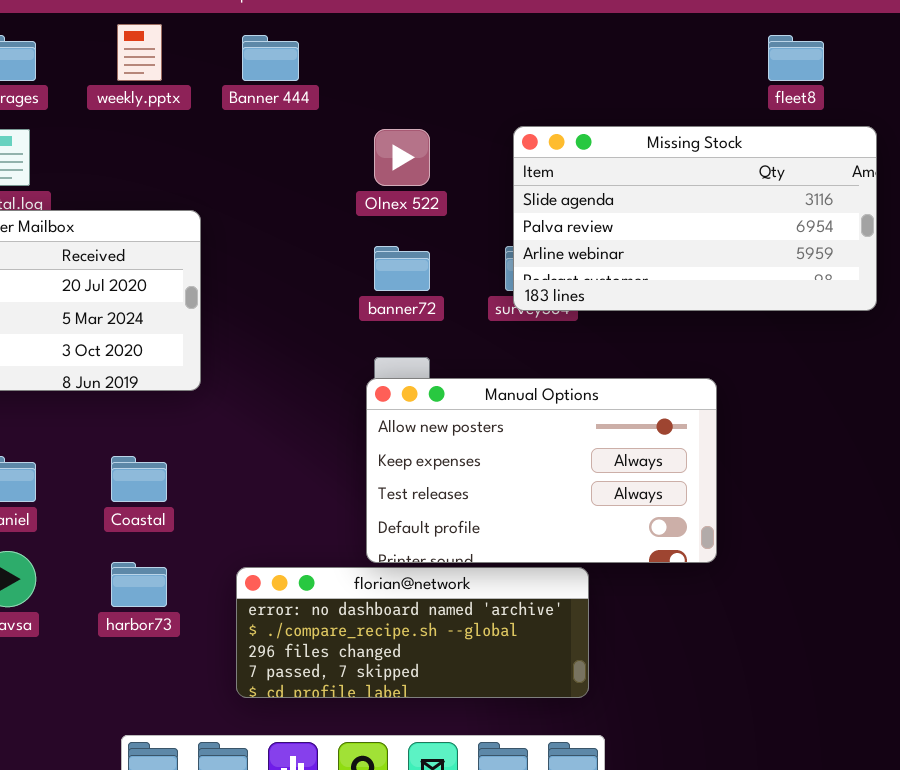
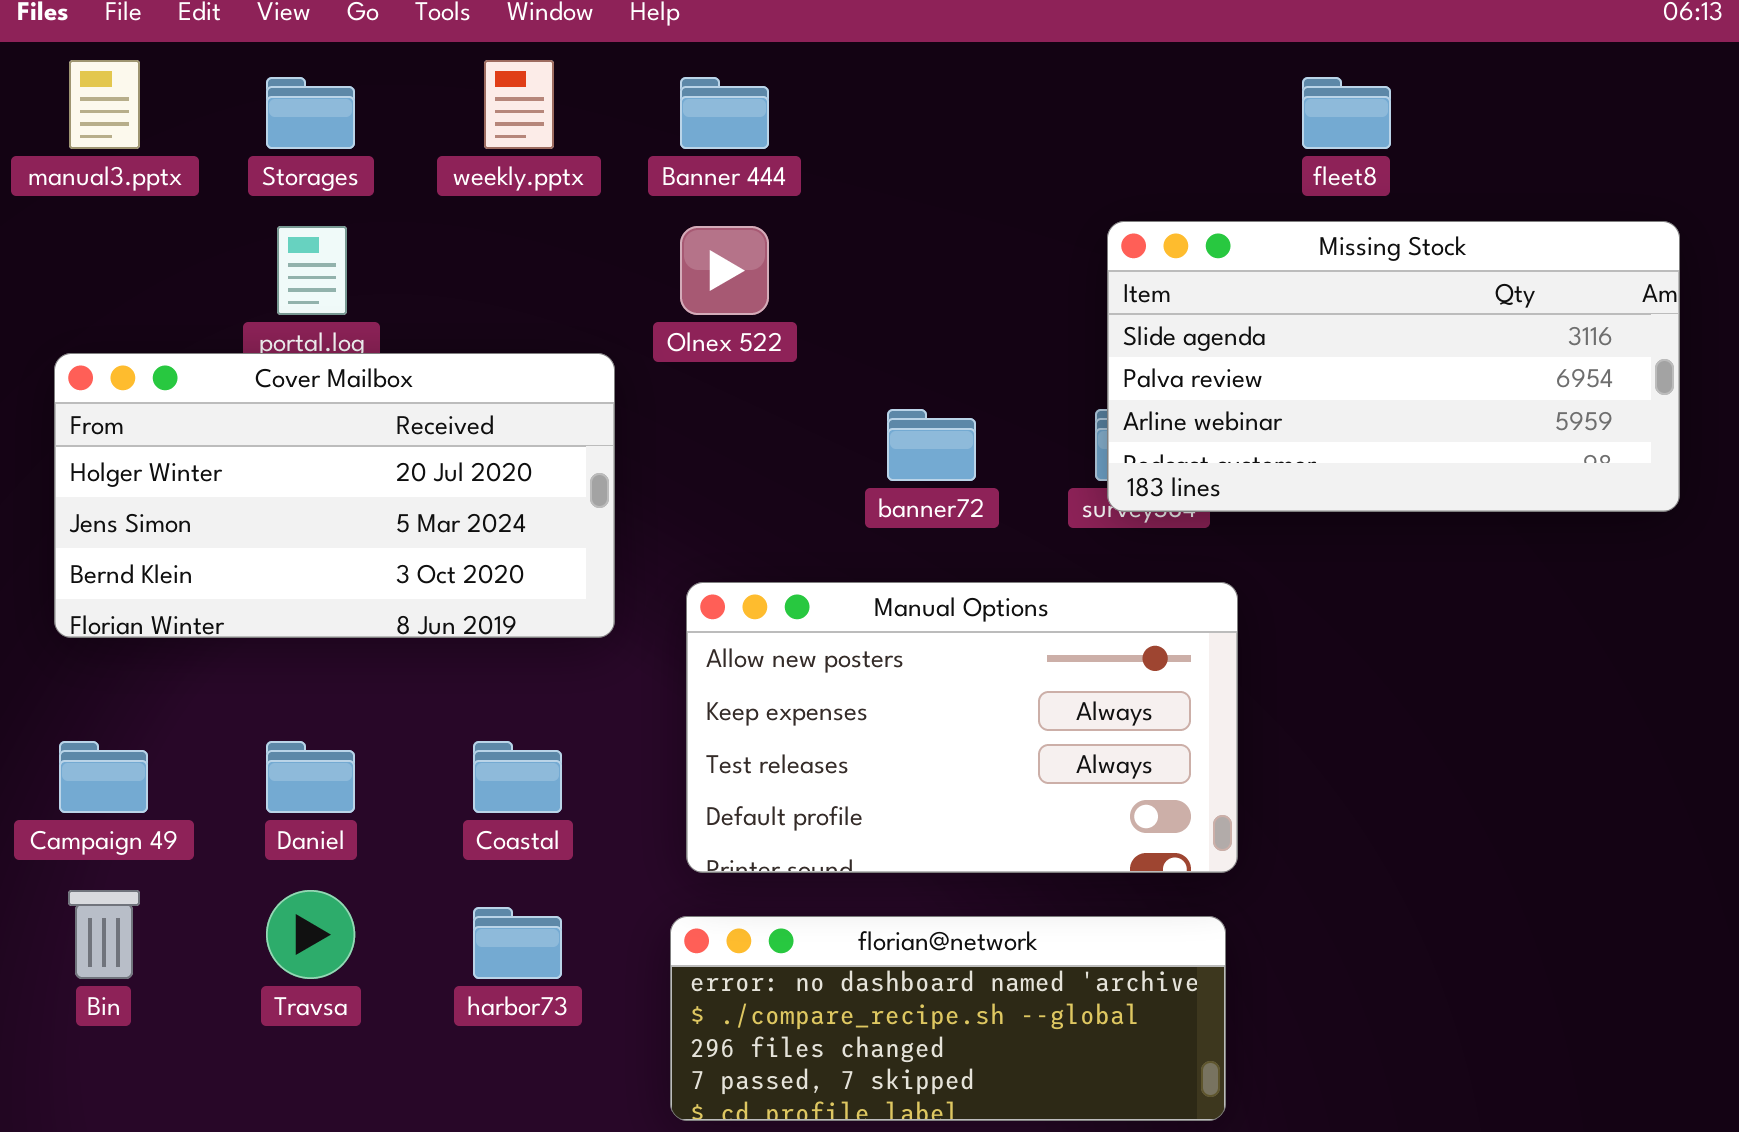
fleet8: [768,35,824,81] -> [1302,77,1391,149], moved
Olnex 522: [374,129,430,186] -> [680,226,769,315], moved
Manual Options: [366,378,717,563] -> [686,582,1238,873], moved

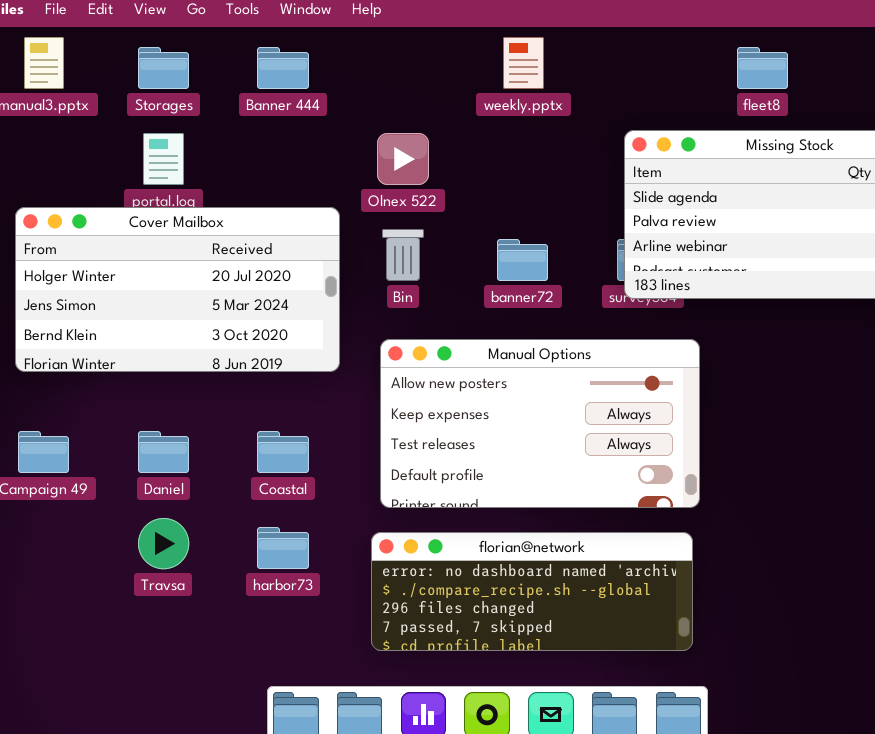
weekly.pptx: [484,60,554,149] -> [503,37,544,89], moved
Banner 444: [680,77,769,149] -> [257,47,309,89], moved
Bin: [68,890,140,979] -> [382,229,424,281], moved

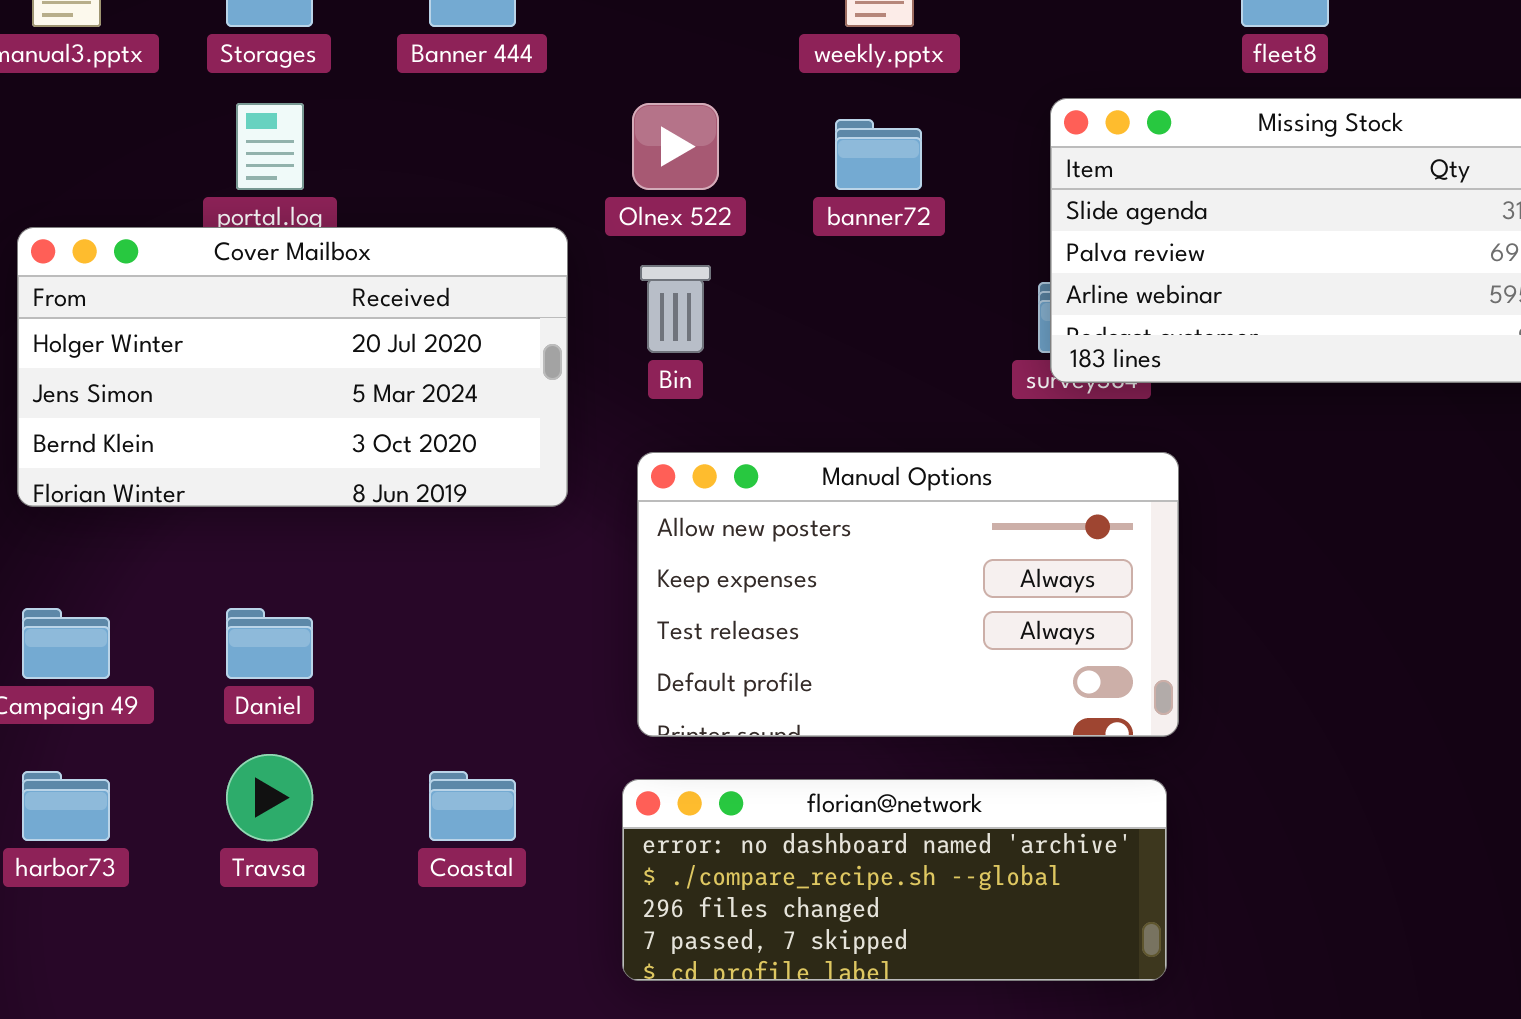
banner72: [497,239,548,281] -> [835,119,922,190], moved
Coastal: [257,431,309,473] -> [429,771,516,841], moved
harbor73: [257,527,309,569] -> [22,771,110,841], moved

